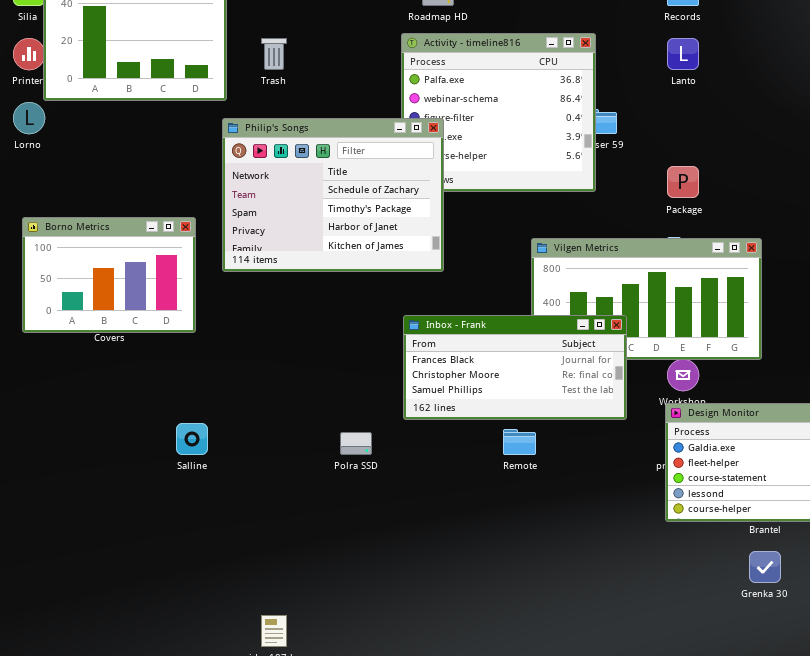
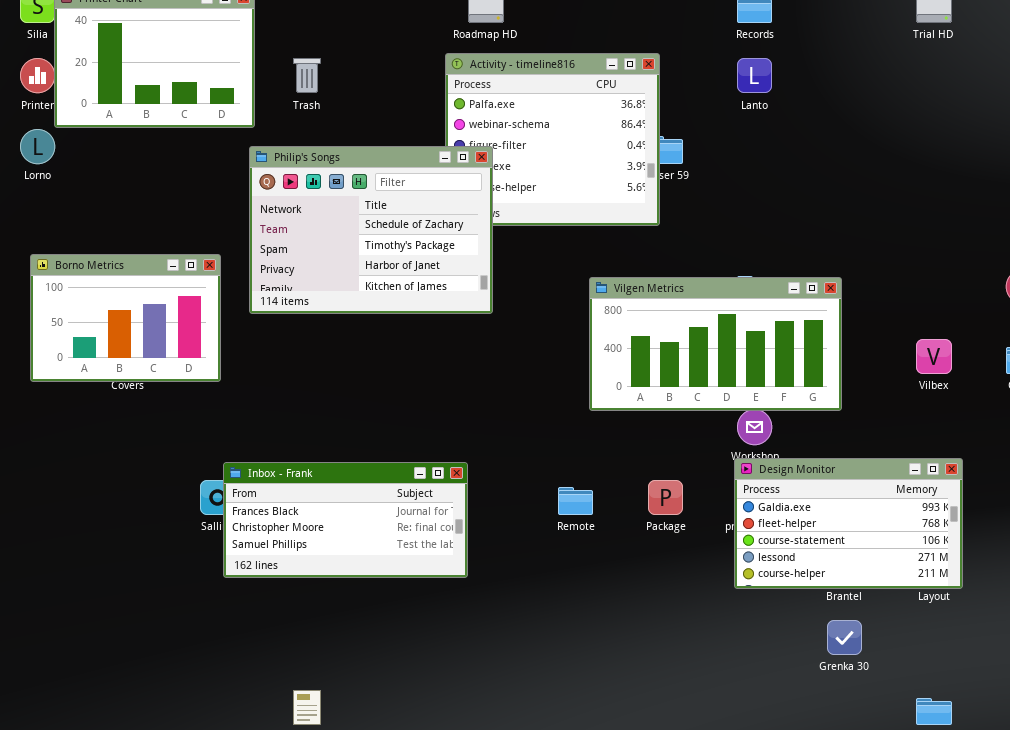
Package: [667,166,699,198] -> [648,480,683,515], moved
Inbox - Frank: [403,315,627,420] -> [223,462,468,578], moved

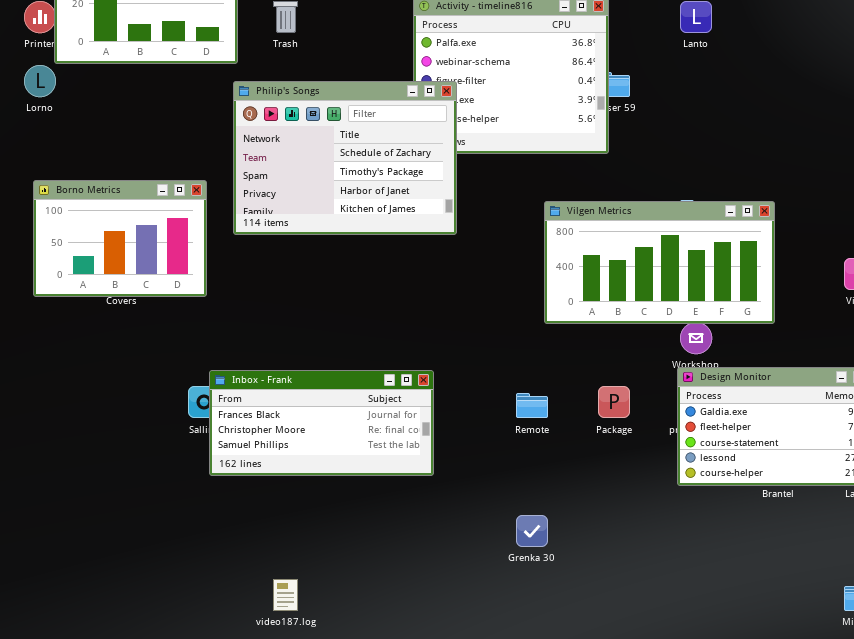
Grenka 30: [827,620,862,655] -> [516,515,548,547], moved

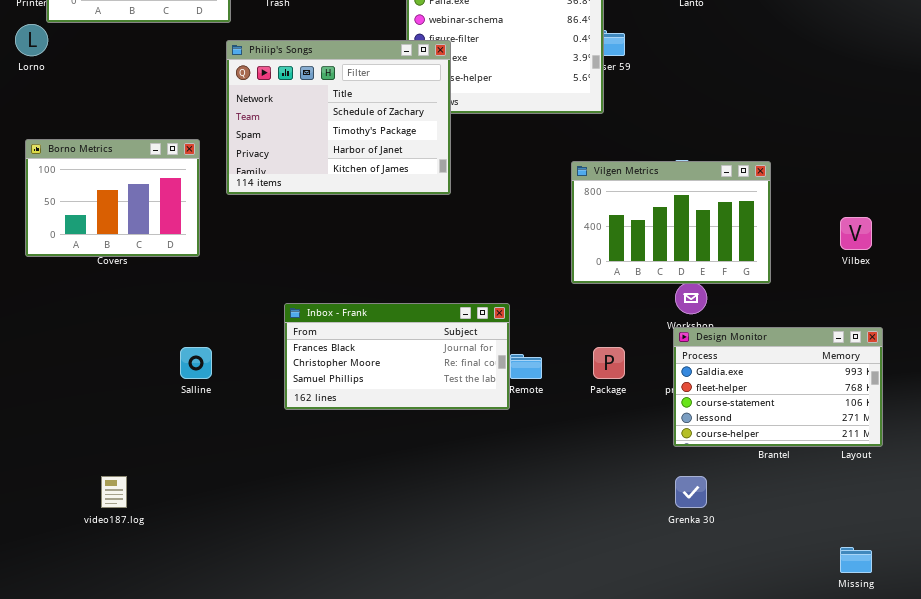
Vilgen Metrics: [544,201,775,324] -> [571,161,771,284], resized
Inbox - Frank: [209,370,434,476] -> [284,303,510,410], moved
Grenka 30: [516,515,548,547] -> [675,476,707,508], moved
video187.log: [273,579,298,611] -> [101,476,127,508], moved

